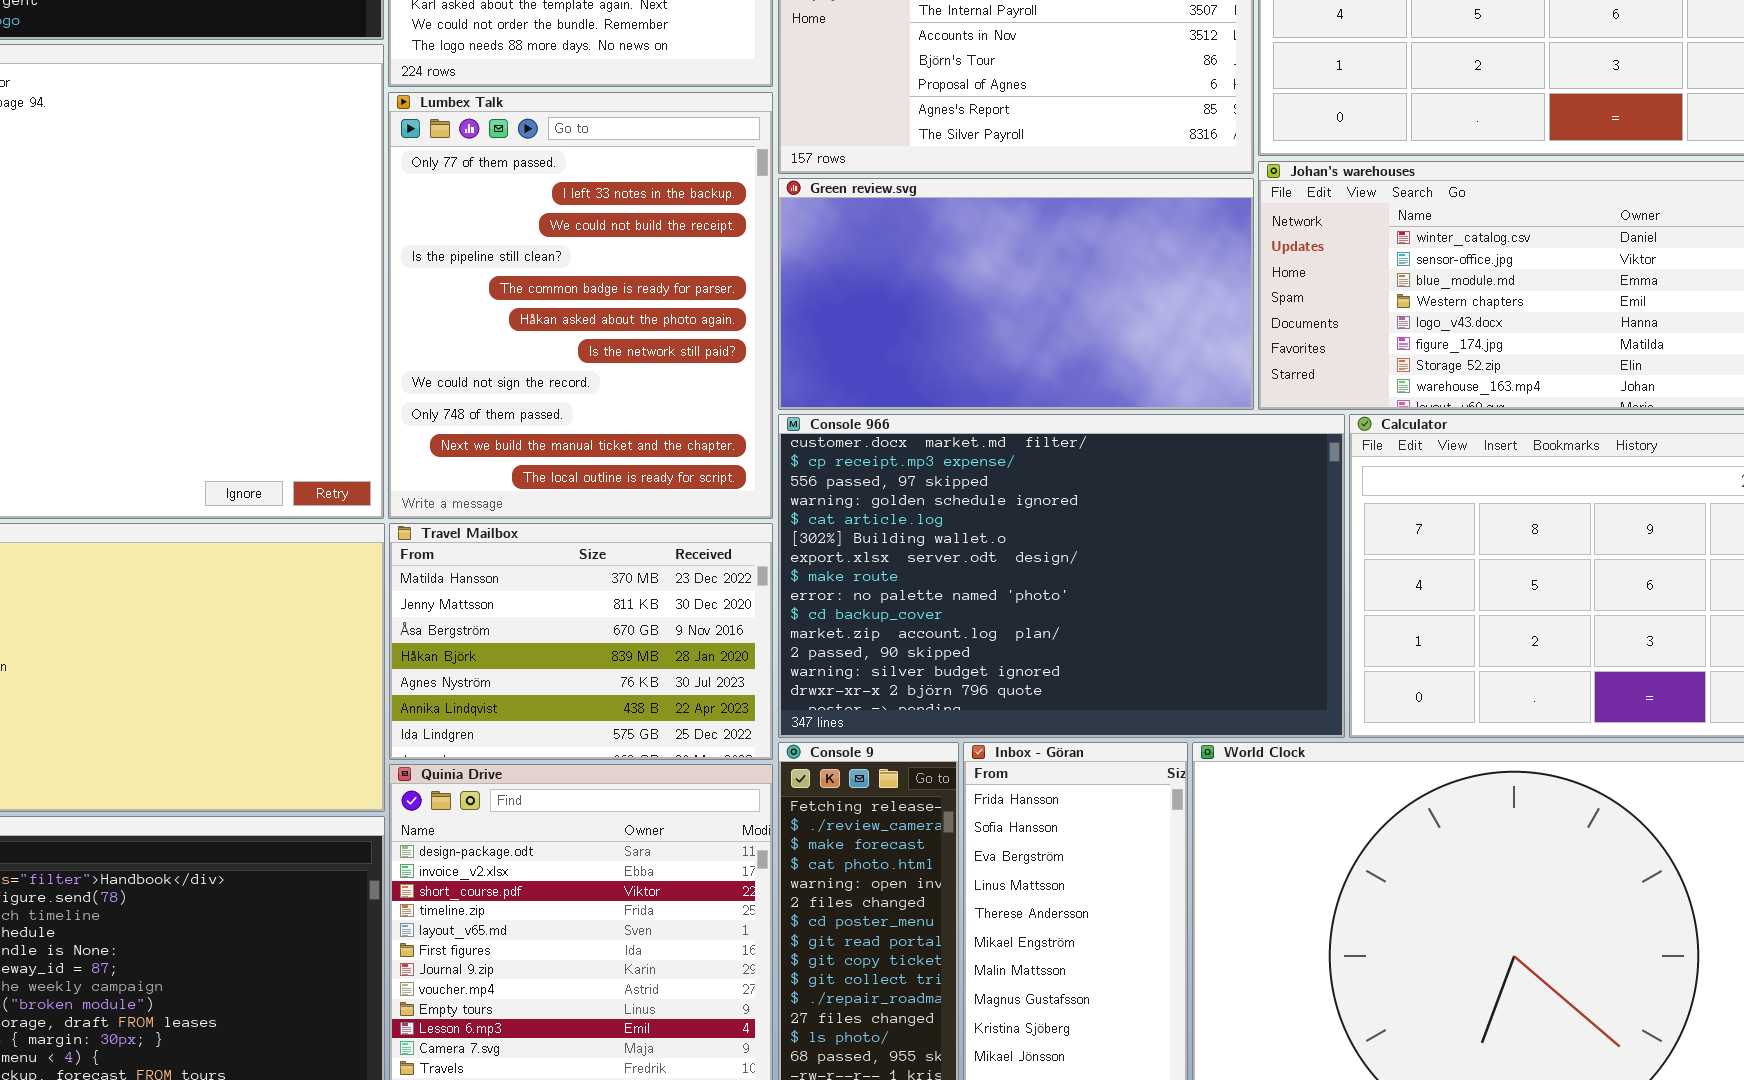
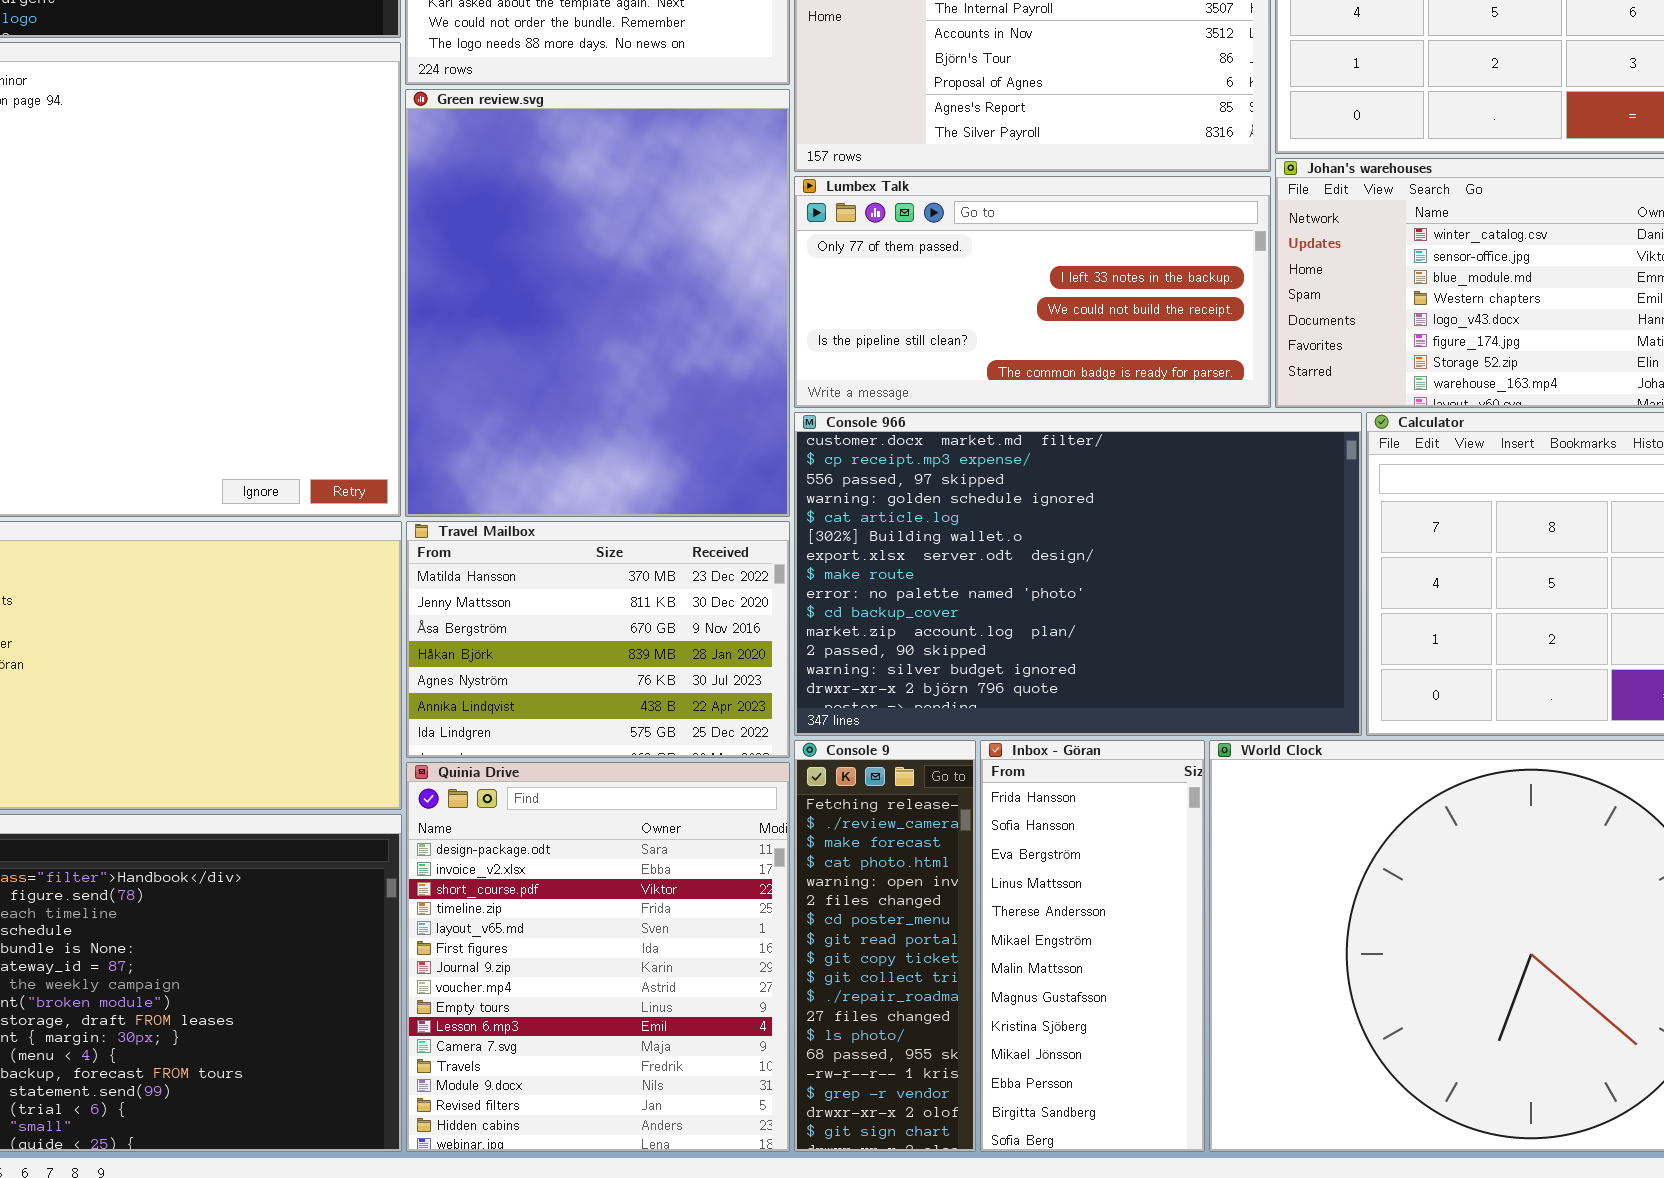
Lumbex Talk: [388,92,773,519] -> [794,176,1271,408], moved, resized
Green review.svg: [778,178,1254,410] -> [405,89,790,517], moved, resized

